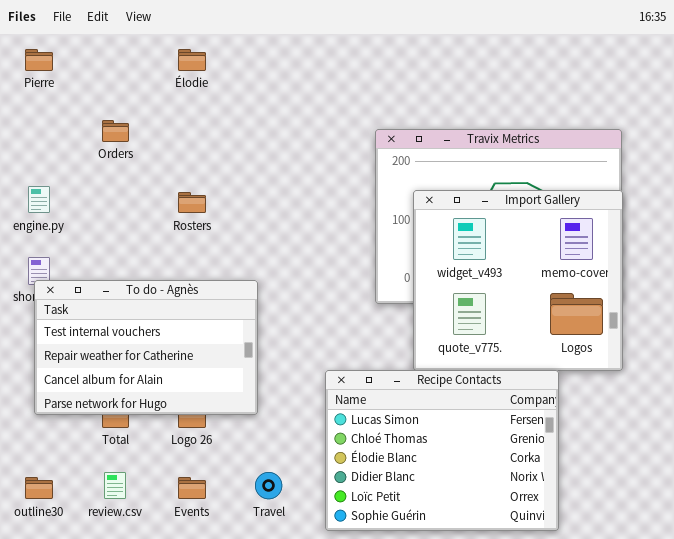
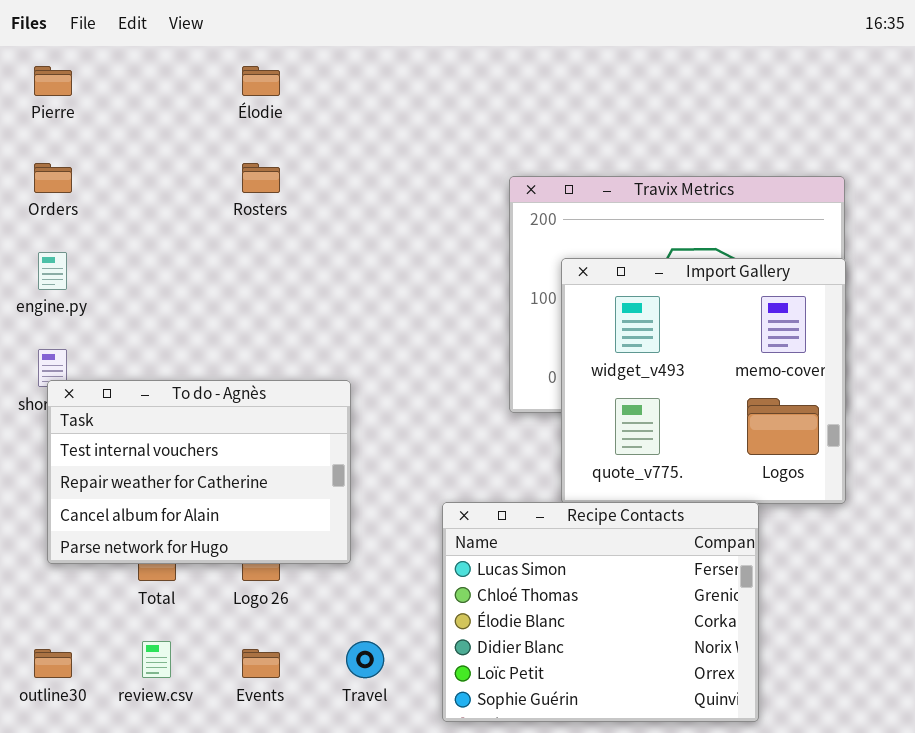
Orders: [102,120,129,142] -> [34,163,72,193], moved
Rosters: [178,192,206,213] -> [242,163,280,193], moved

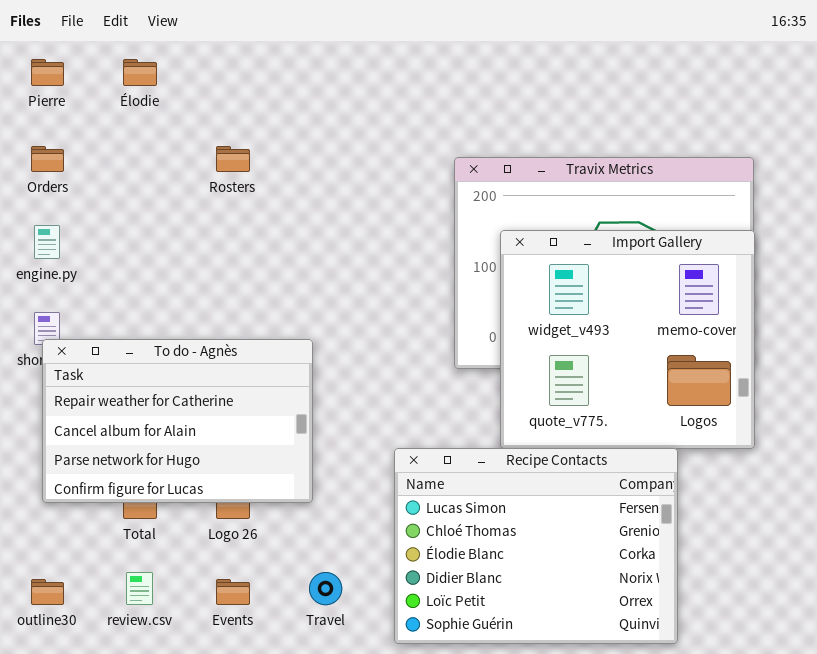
Élodie: [242,66,280,96] -> [123,59,157,86], moved
To do - Agnès: [47,380,351,564] -> [42,339,313,503], scrolled down 1 row

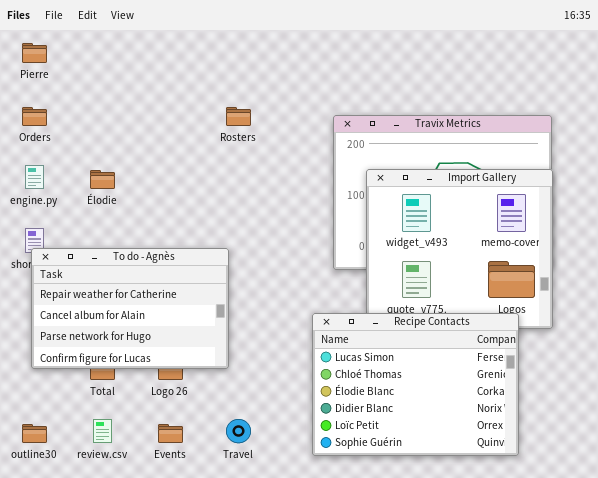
Élodie: [123,59,157,86] -> [90,170,115,189], moved
Rosters: [216,146,250,172] -> [226,107,251,126], moved
Recipe Contacts: [394,448,678,644] -> [312,313,519,456], moved

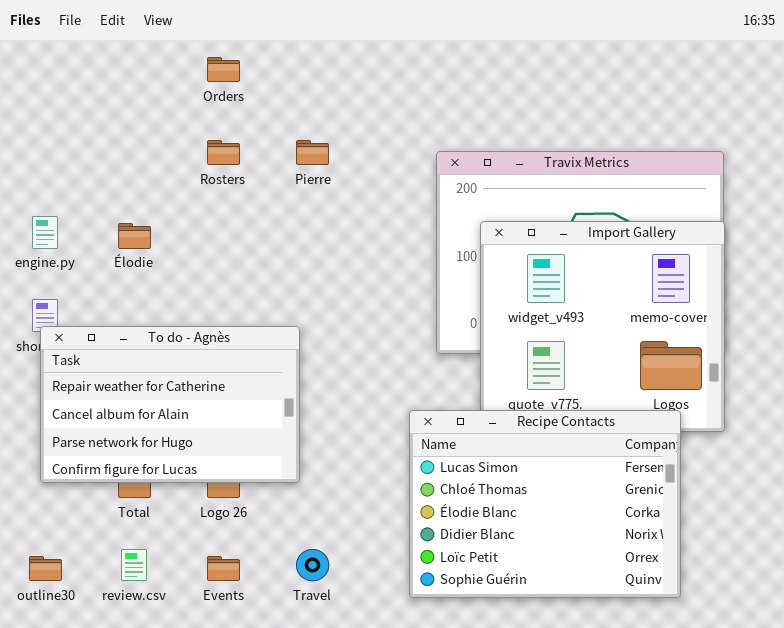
Pierre: [22,43,47,63] -> [296,140,329,165], moved
Orders: [22,107,47,126] -> [207,57,240,82], moved
Rosters: [226,107,251,126] -> [207,140,240,165], moved

